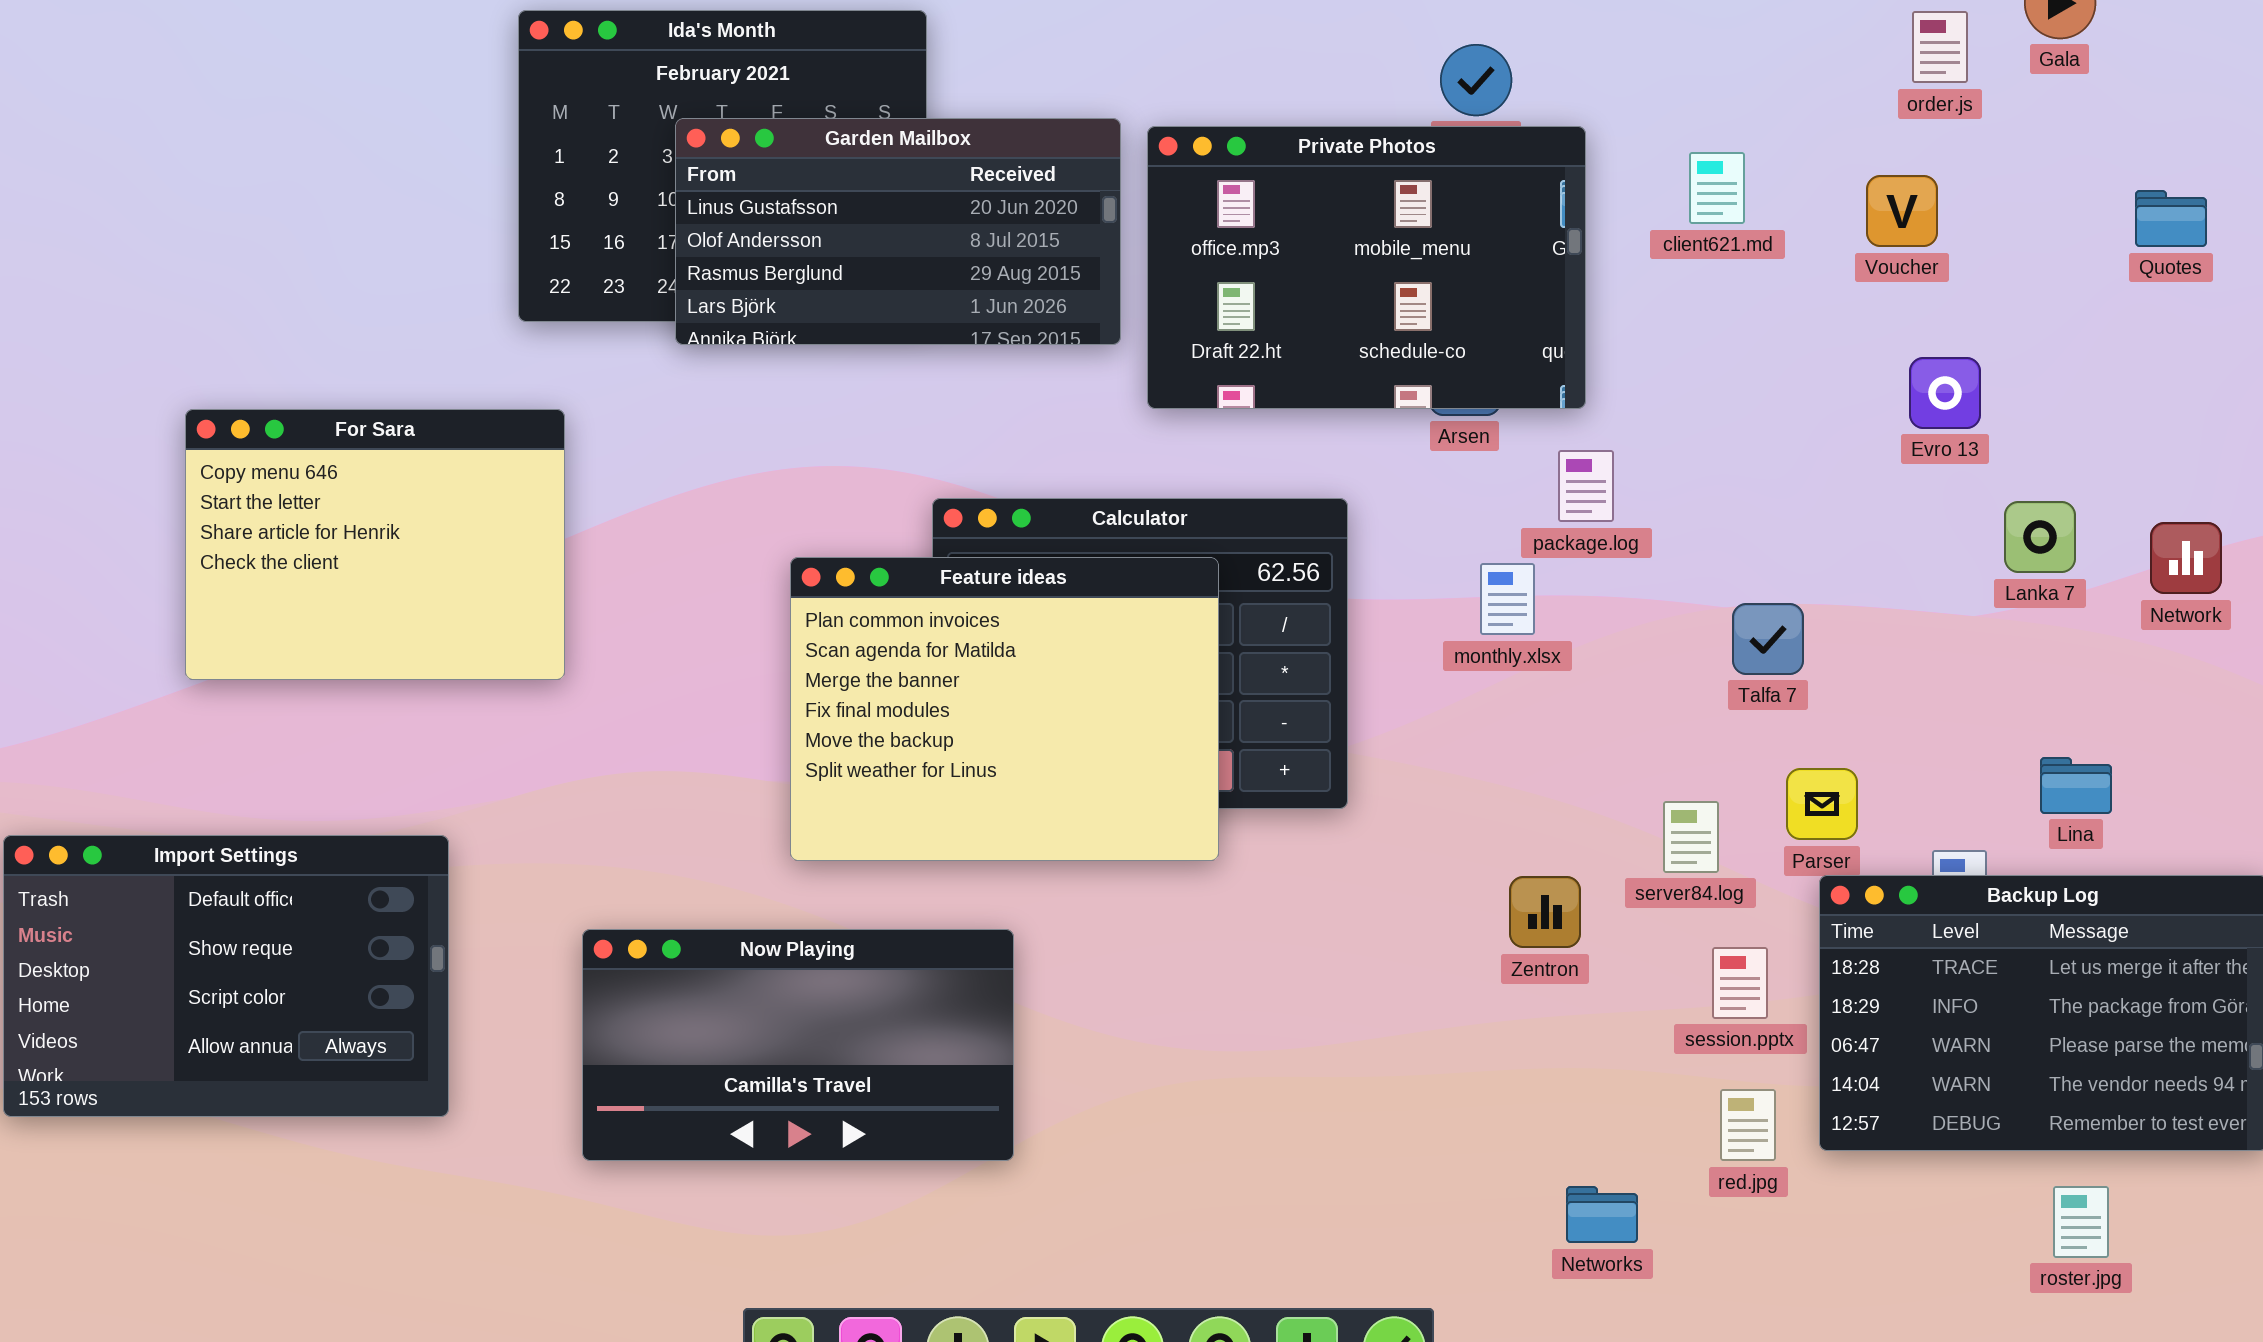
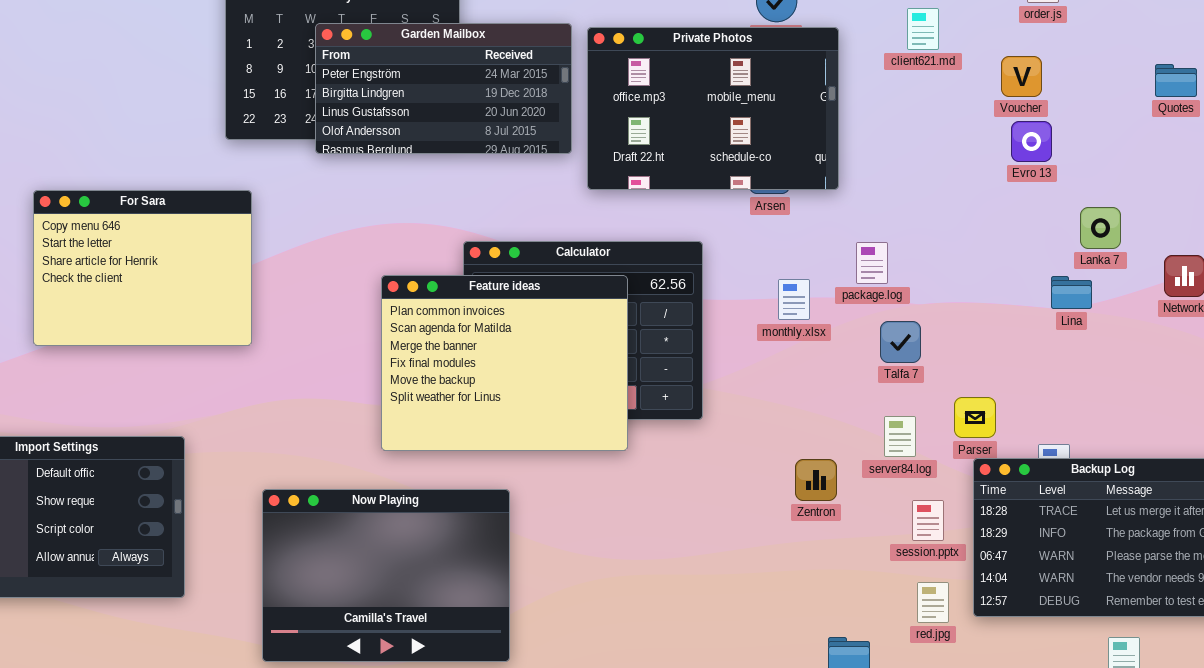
Garden Mailbox: [675,118,1121,345] -> [315,23,572,154], scrolled up 2 rows
client621.md: [1689,152,1745,224] -> [907,8,939,50], moved
Evro 13: [1909,357,1981,429] -> [1011,121,1052,162], moved
package.log: [1558,450,1614,522] -> [856,242,888,284], moved
Lanka 7: [2004,501,2076,573] -> [1080,207,1121,249], moved
Talfa 7: [1732,603,1804,675] -> [880,321,921,363], moved
Lina: [2040,757,2112,814] -> [1051,276,1092,309], moved
Now Playing: [582,929,1014,1161] -> [262,489,510,662], resized

